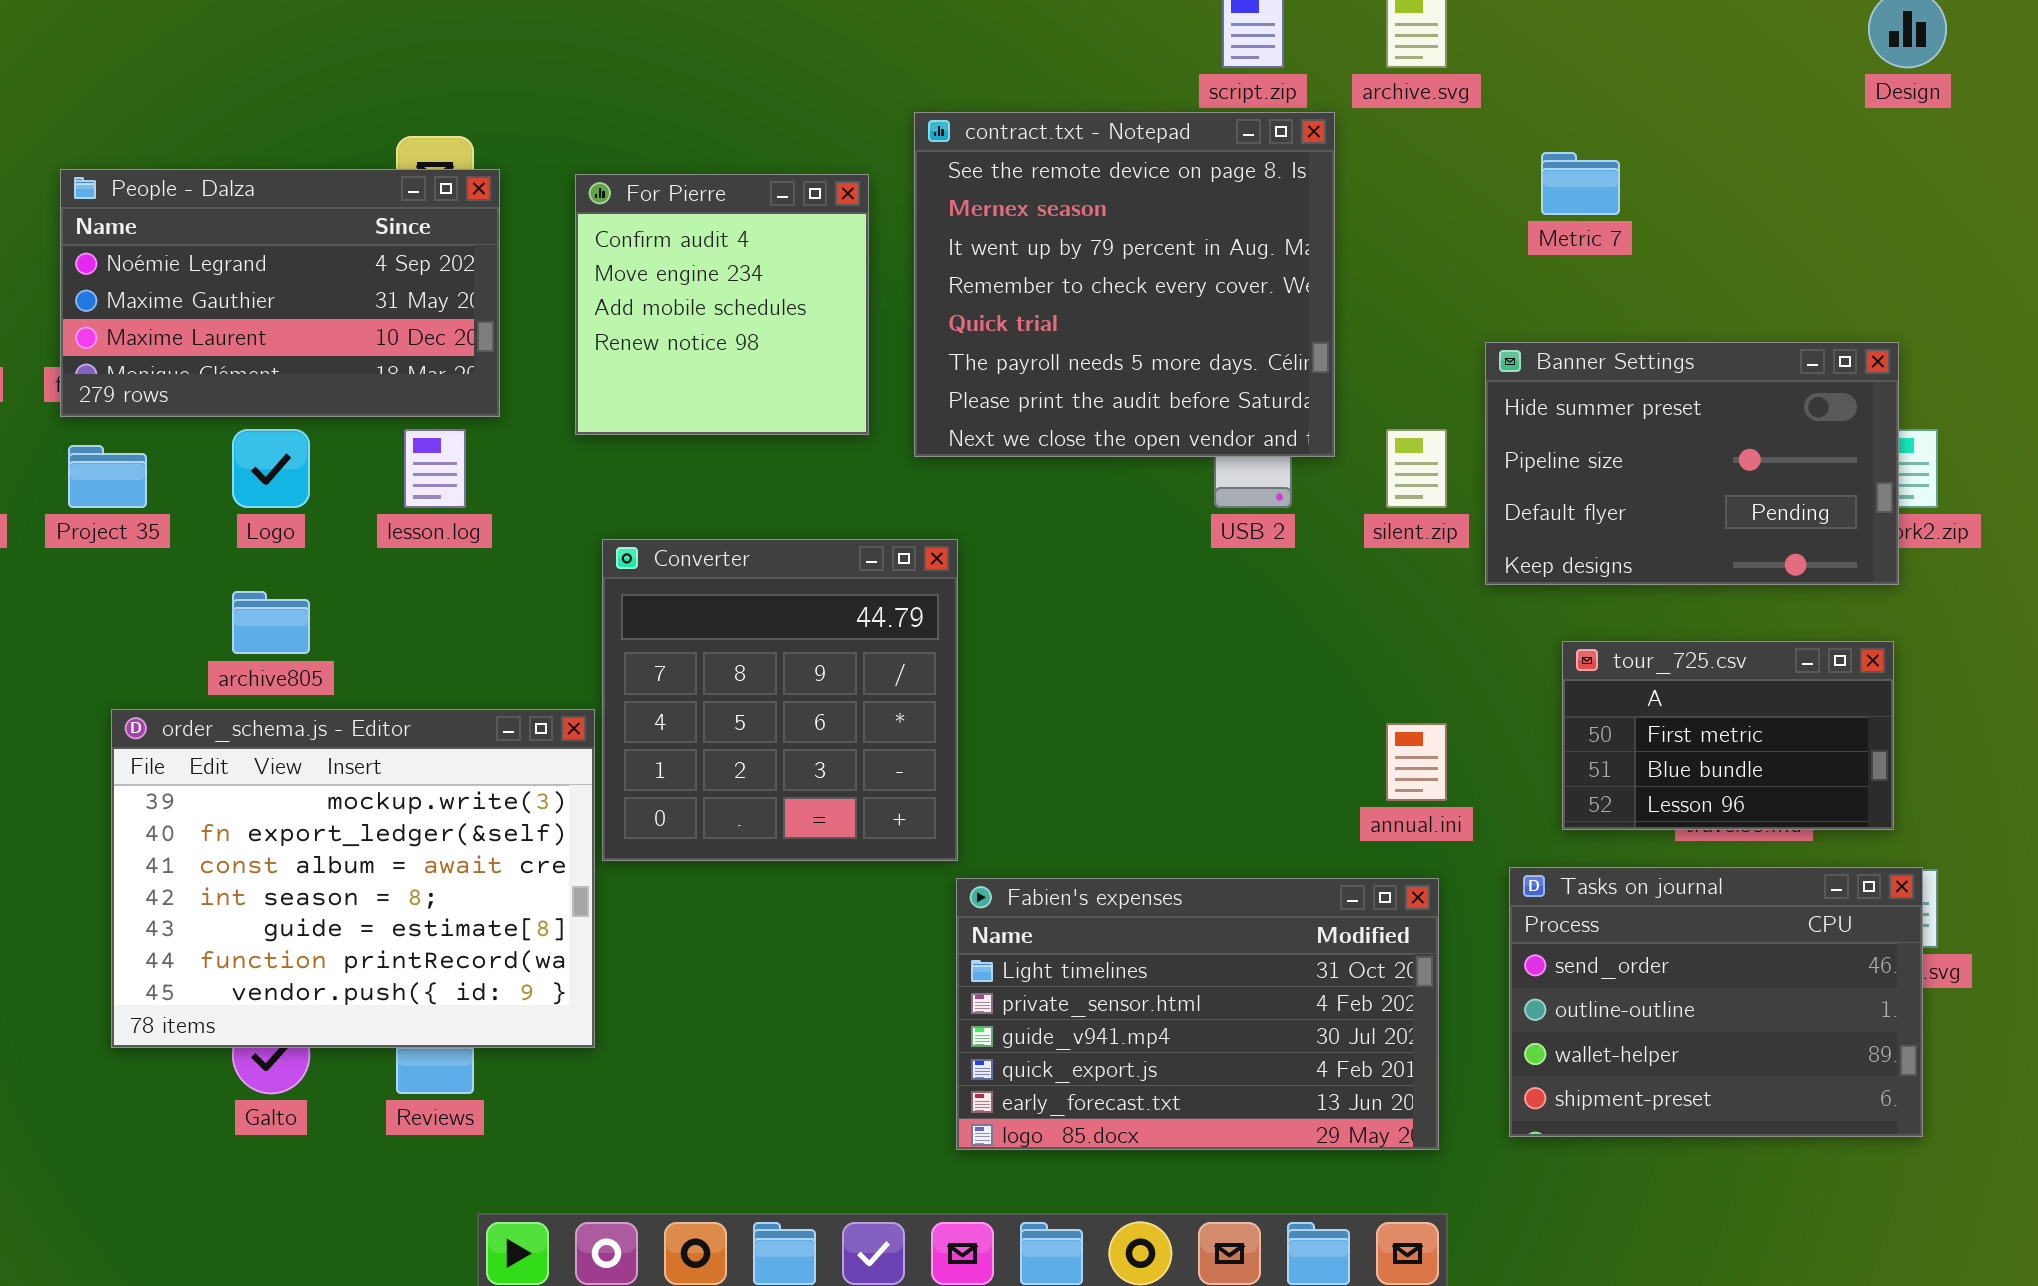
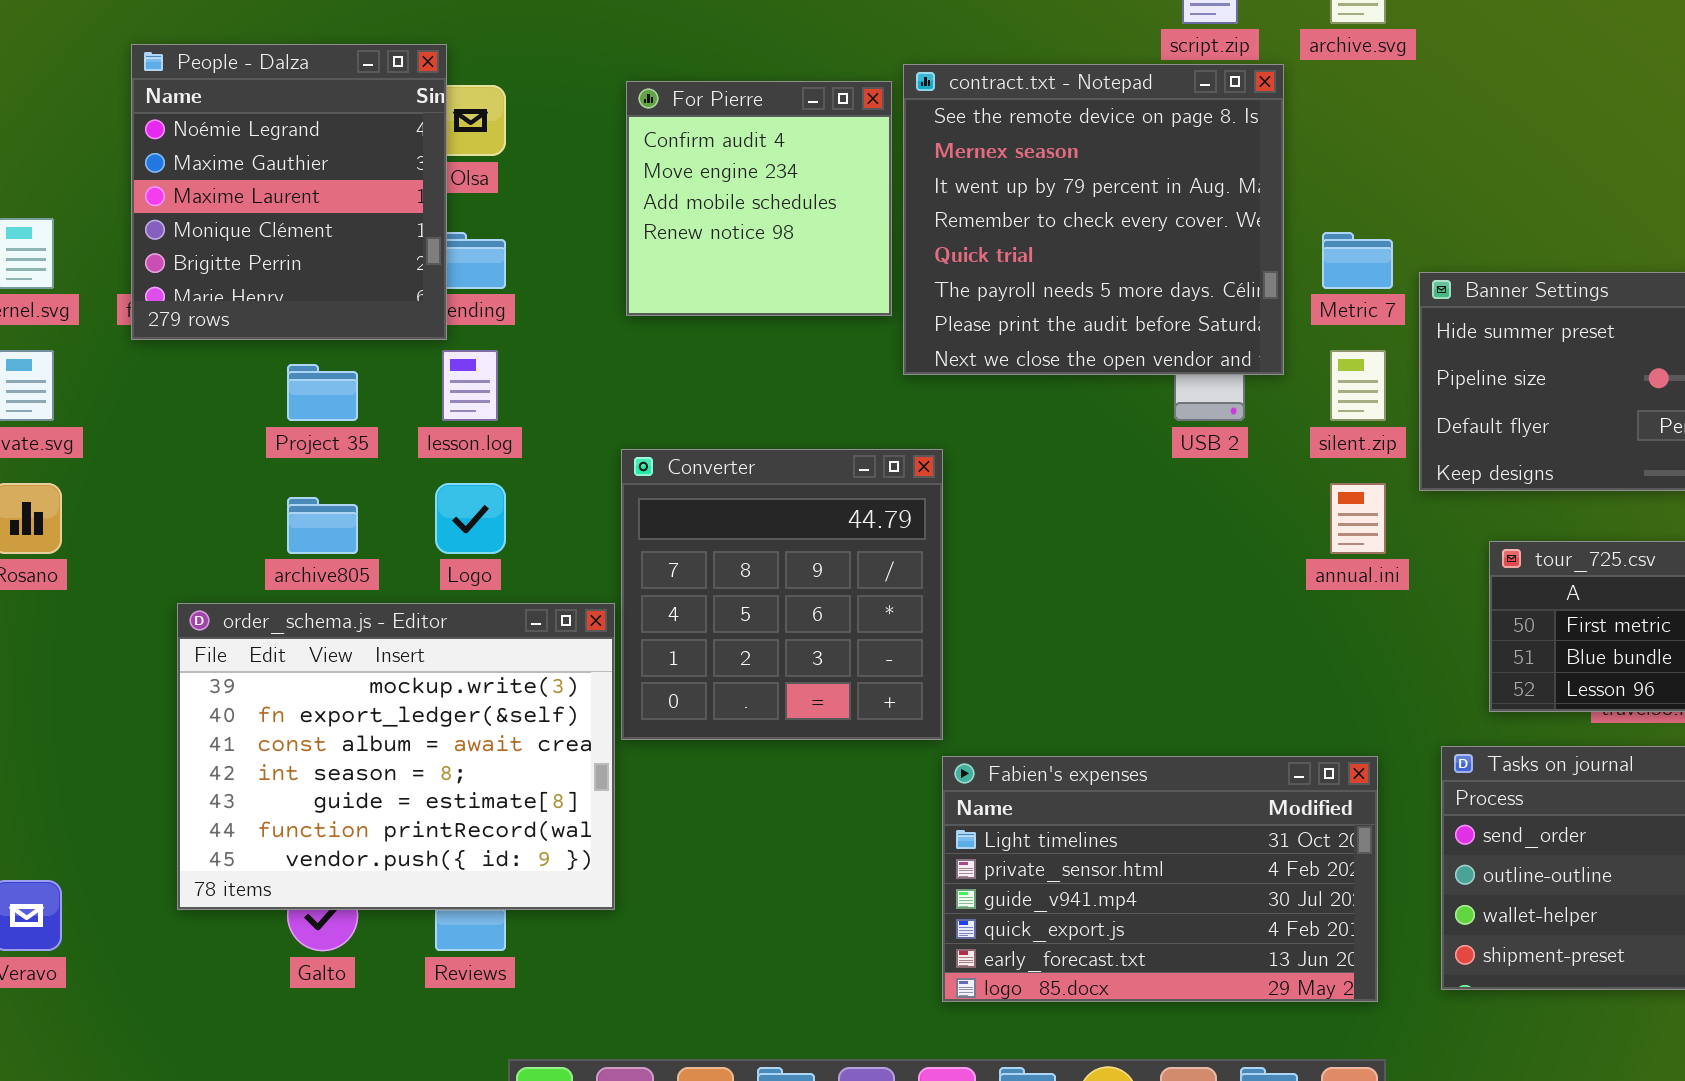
Metric 7: [1541,152,1620,215] -> [1322,232,1393,289], moved
People - Dalza: [60,169,500,417] -> [131,44,447,340], resized
For Pierre: [575,174,869,435] -> [626,81,892,316], moved
Logo: [232,429,310,508] -> [435,483,506,554], moved
Project 35: [68,445,147,508] -> [287,364,358,421], moved
annual.ini: [1386,723,1447,801] -> [1330,483,1386,554], moved

